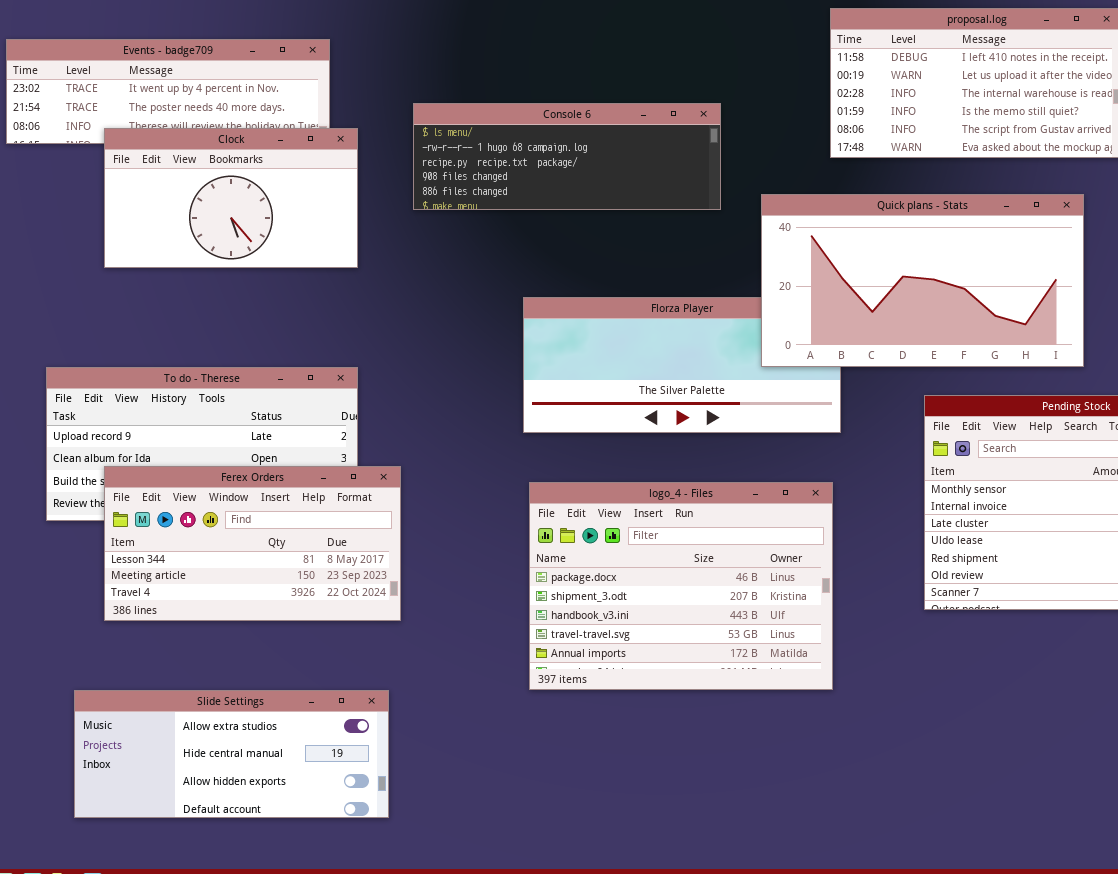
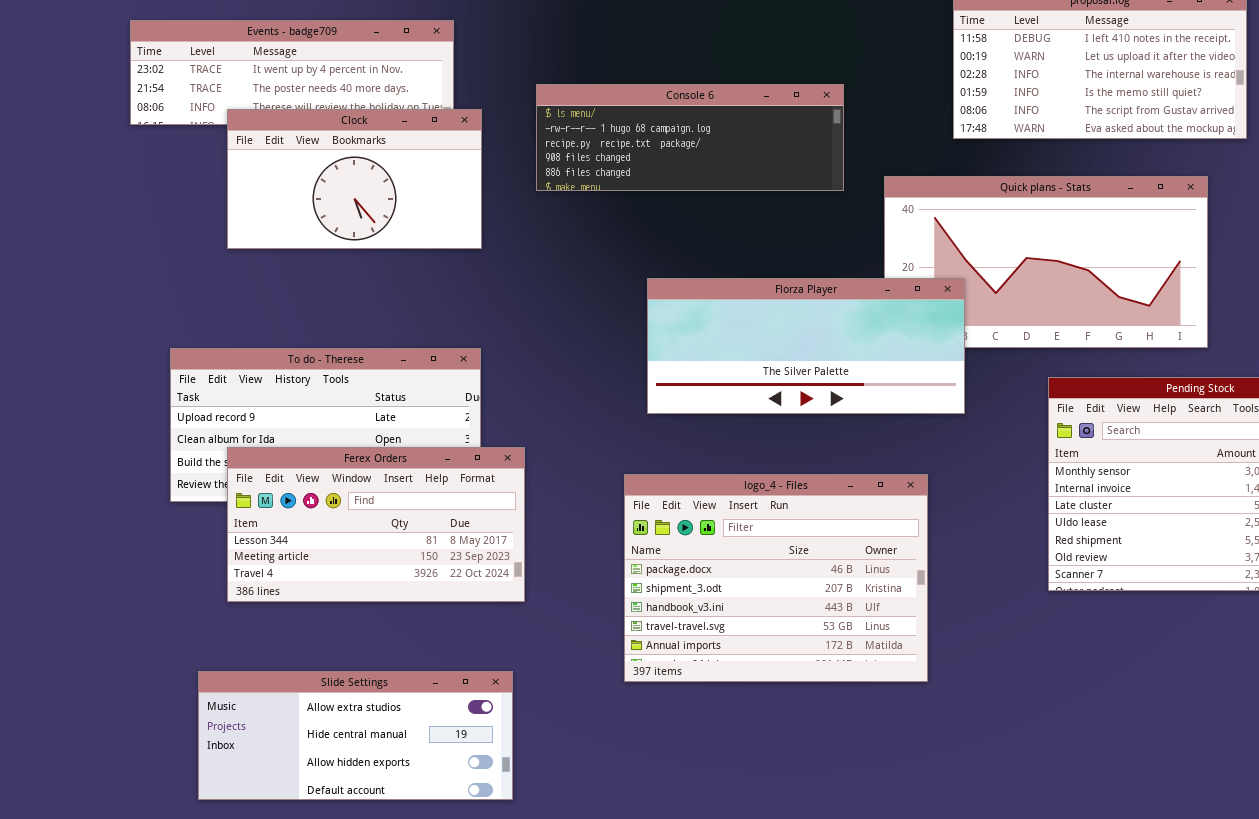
Florza Player: [523,297,841,433] -> [647,278,965,414], raised
logo_4 - Files: [529,482,833,690] -> [624,474,928,682], moved

